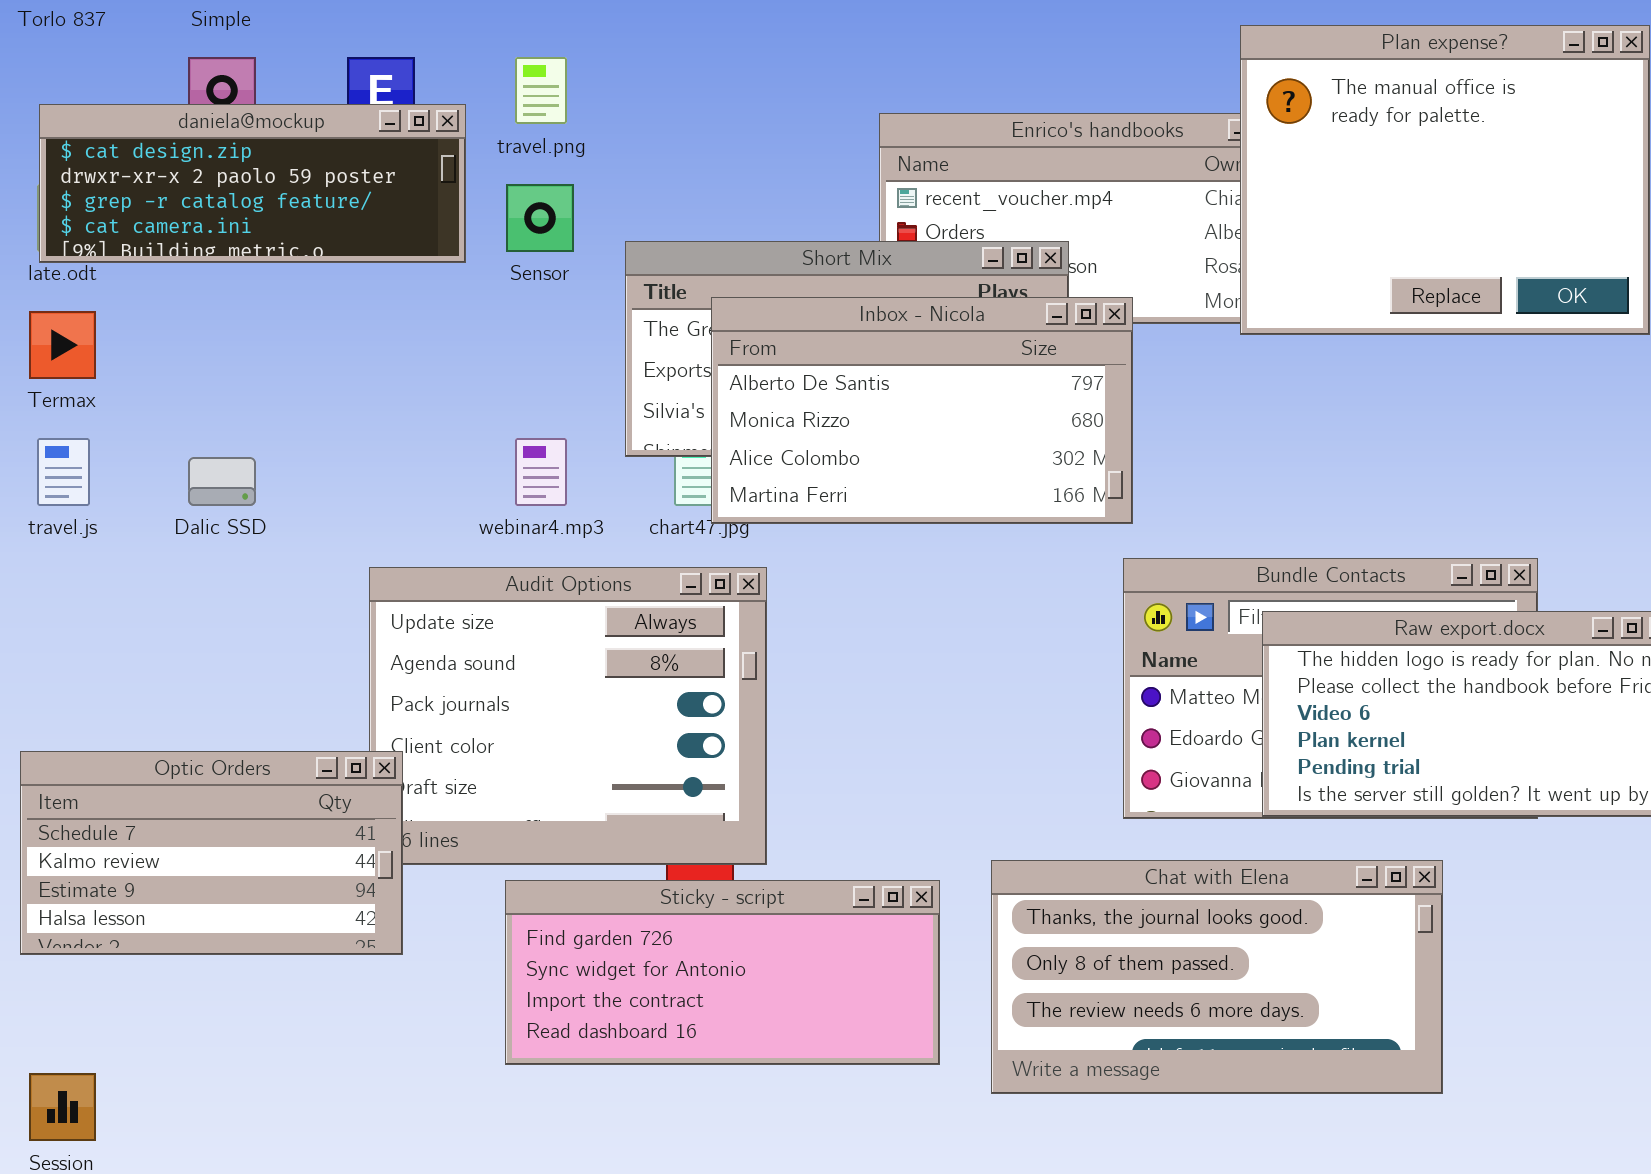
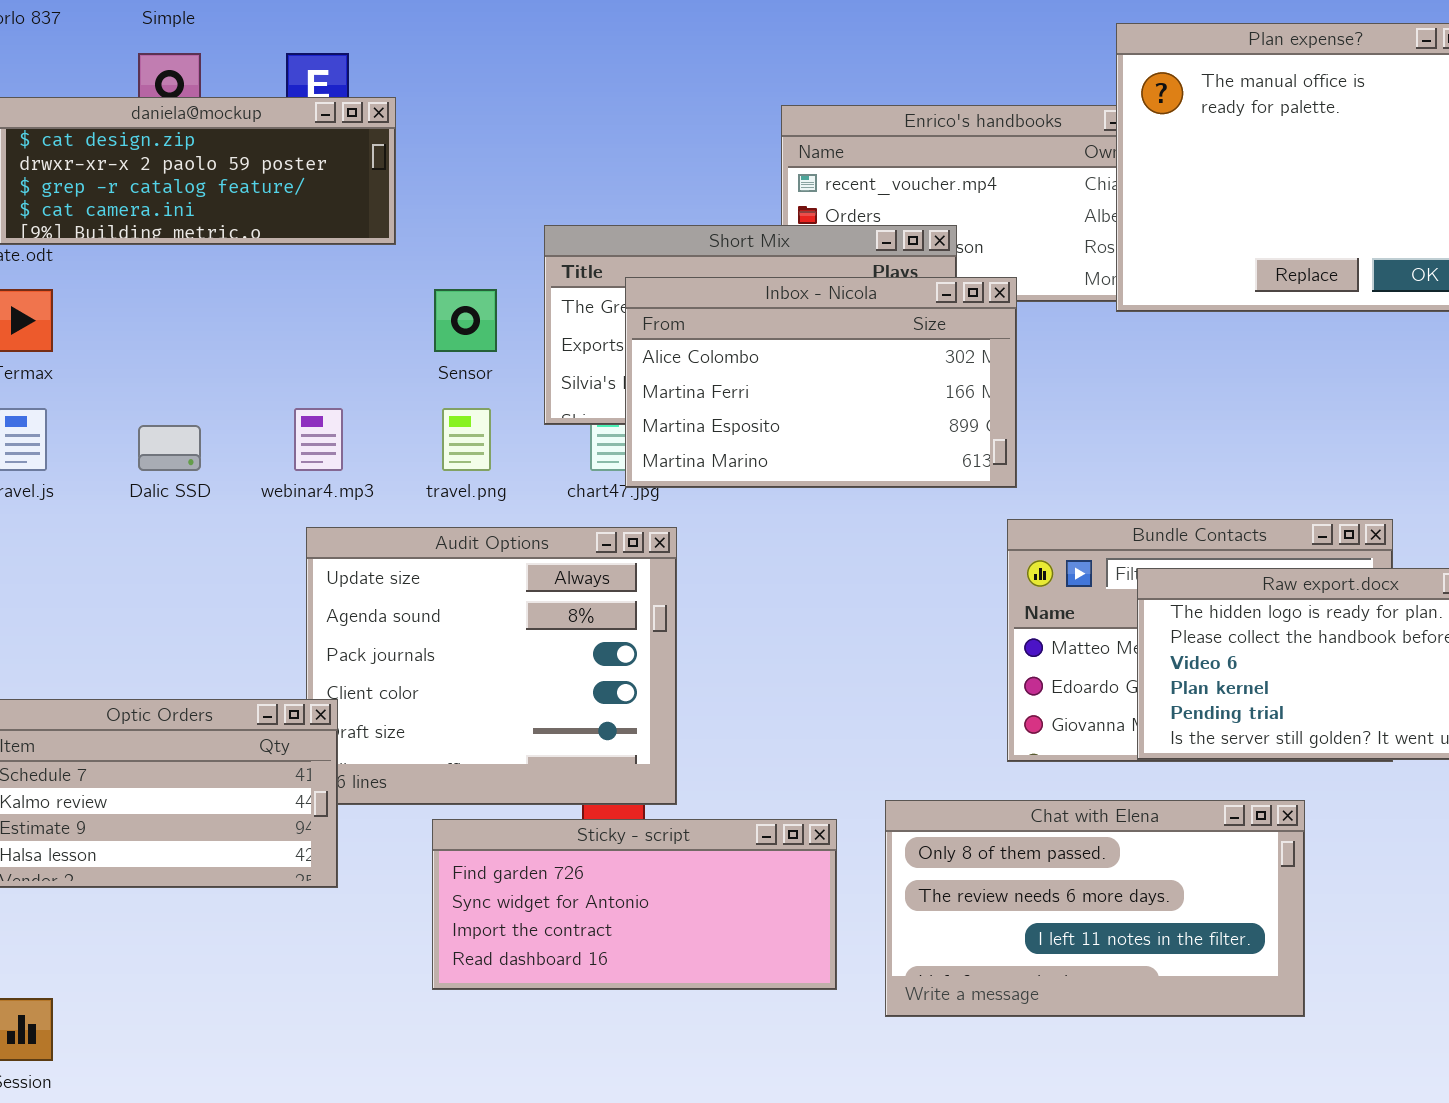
travel.png: [515,57,567,124] -> [442,408,491,471], moved
Sensor: [506,184,574,252] -> [434,289,497,352], moved
Inbox - Nicola: [711,297,1133,524] -> [625,277,1017,488], scrolled down 2 rows
webinar4.mp3: [515,438,567,506] -> [294,408,343,471], moved
Chat with Elena: [991,860,1443,1094] -> [885,800,1305,1017], scrolled down 1 row

